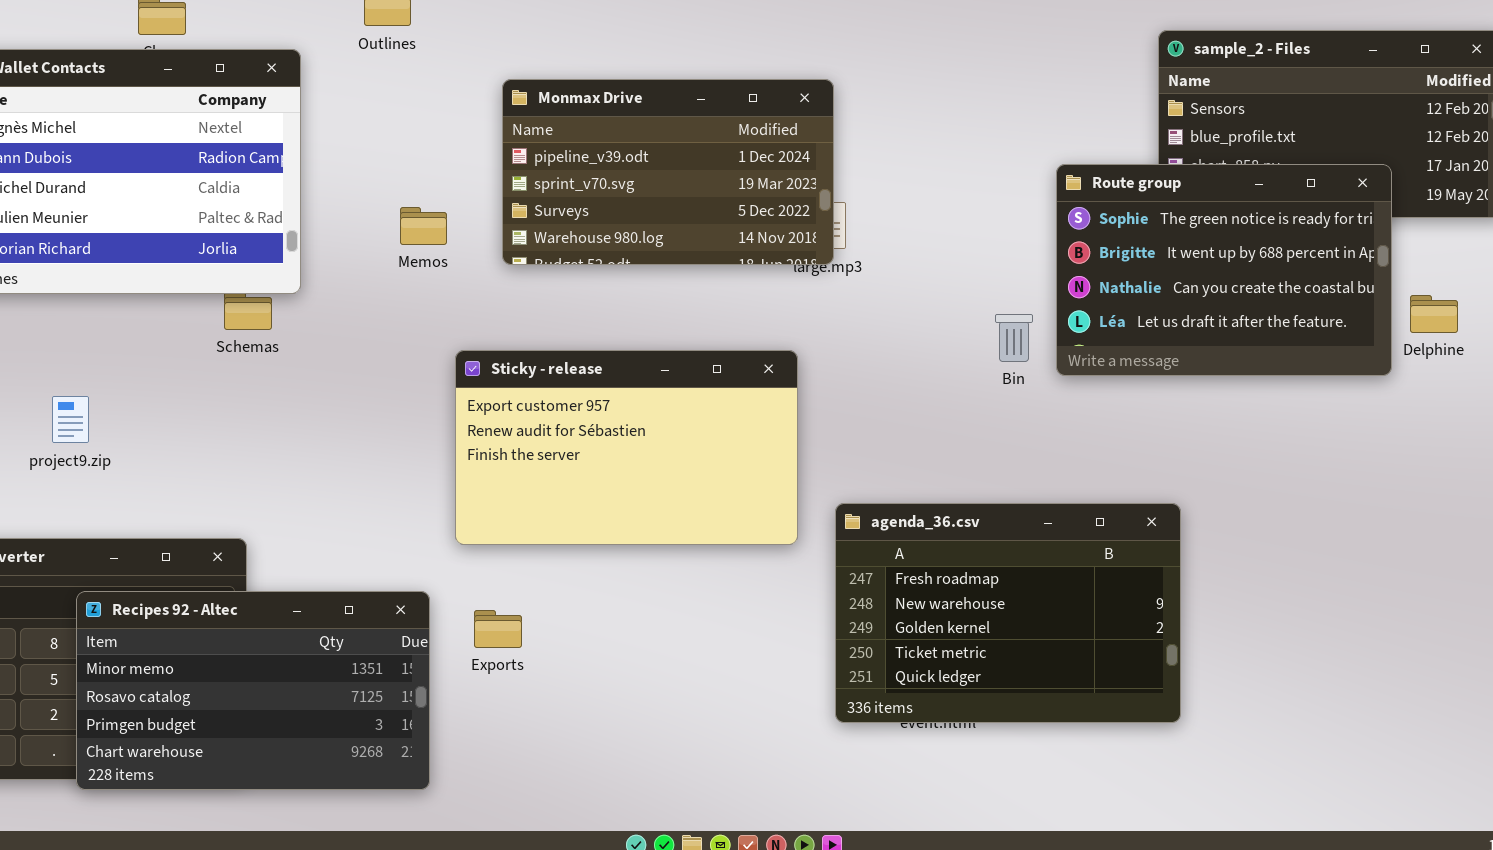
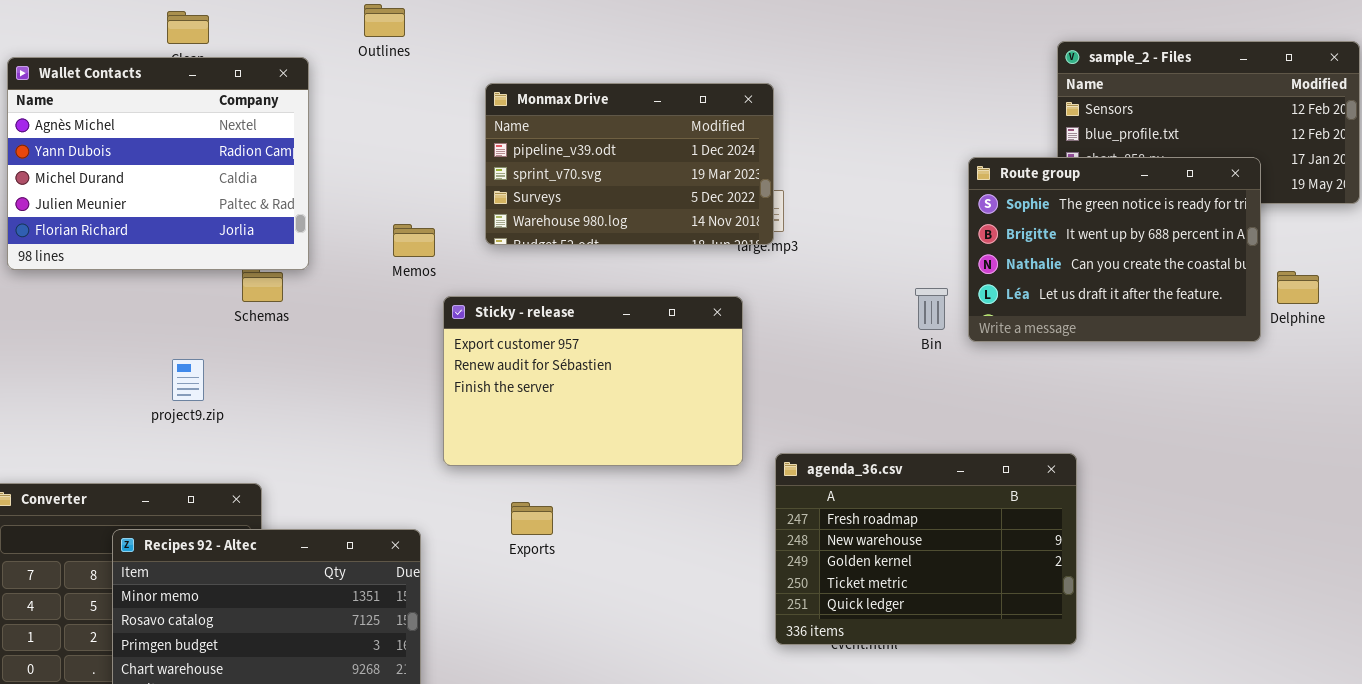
Memos: [400,207,447,245] -> [393,224,435,257], moved
Sticky - release: [455,350,798,545] -> [443,296,743,466], moved
project9.zip: [52,396,89,443] -> [172,359,204,401], moved
Exports: [474,610,522,648] -> [511,502,553,535], moved

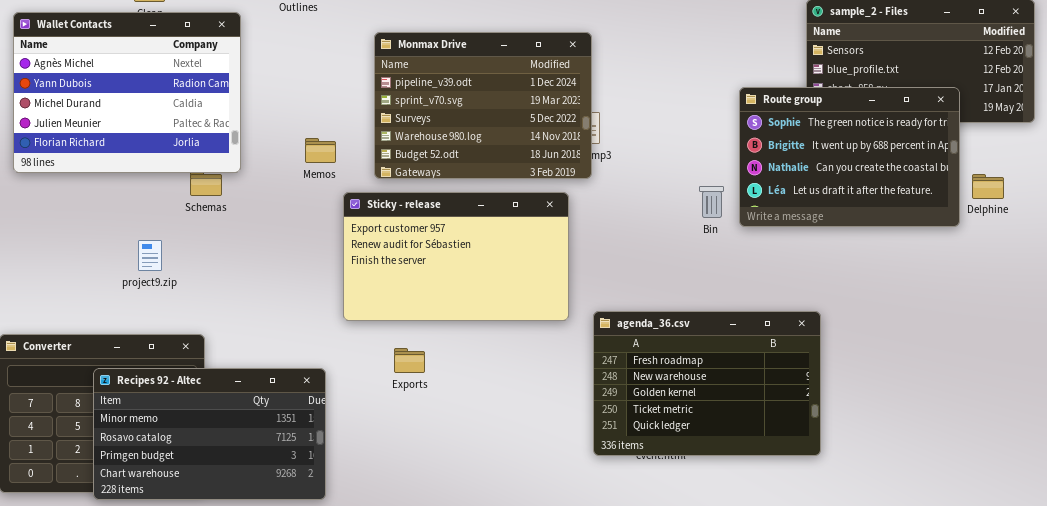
Monmax Drive: [485,83,774,245] -> [374,32,592,179], resized

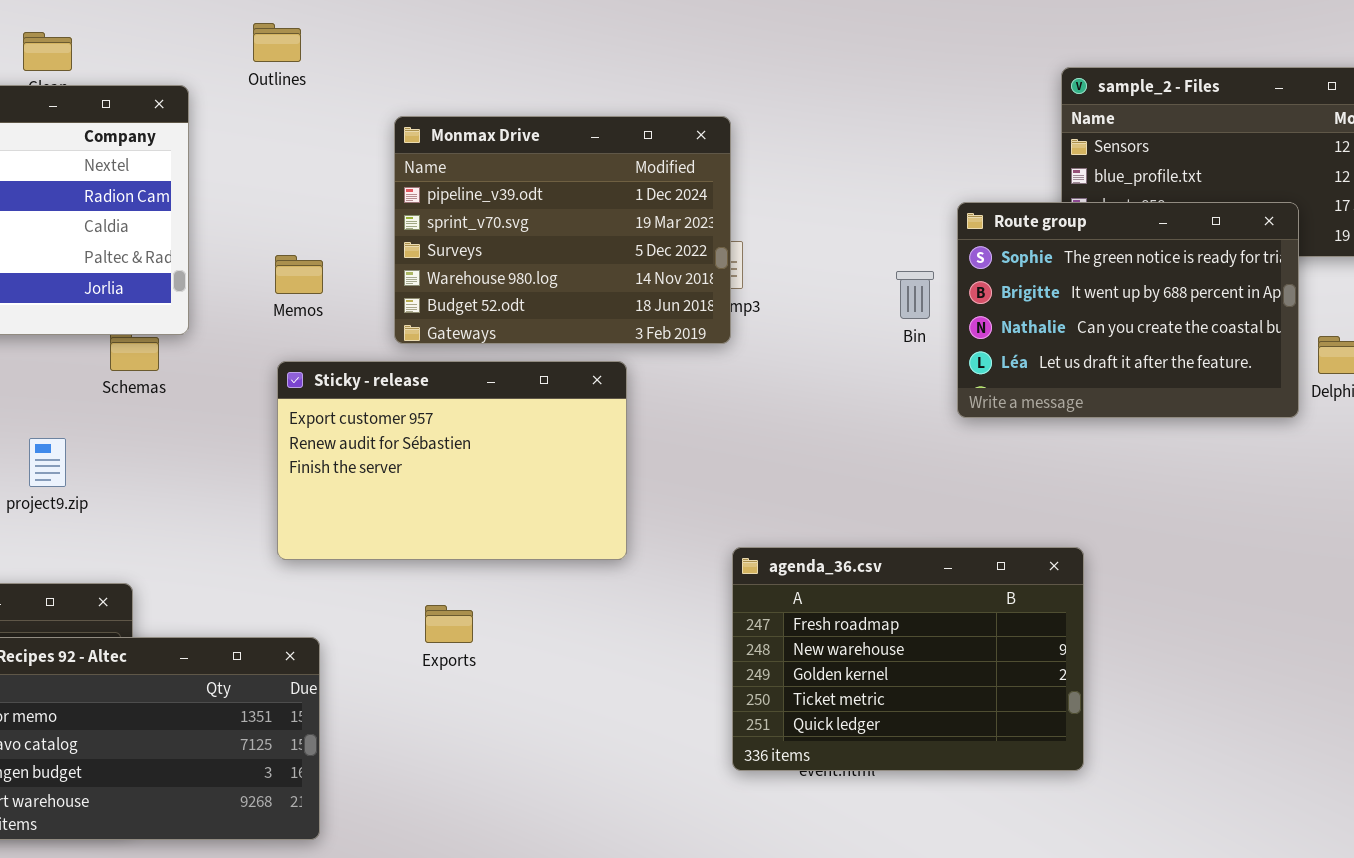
Memos: [305,138,336,163] -> [275,255,323,294], moved
Bin: [699,186,724,218] -> [896,271,934,319], moved
Sticky - release: [343,192,569,321] -> [277,361,627,560], moved

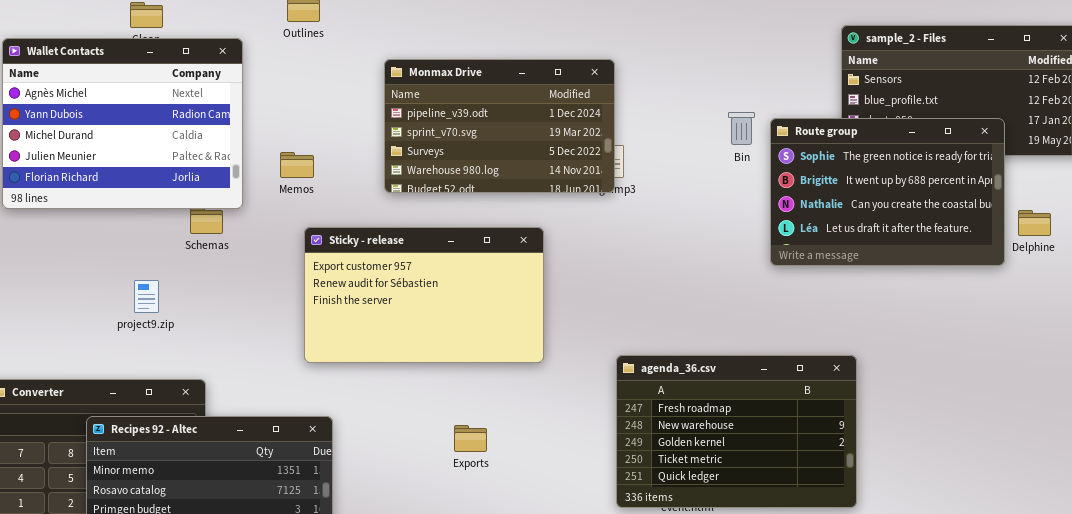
Monmax Drive: [394,116,731,344] -> [384,59,615,193], resized
Memos: [275,255,323,294] -> [280,152,314,178], moved
Bin: [896,271,934,319] -> [728,112,755,145], moved
Exports: [425,605,473,643] -> [454,425,487,452], moved

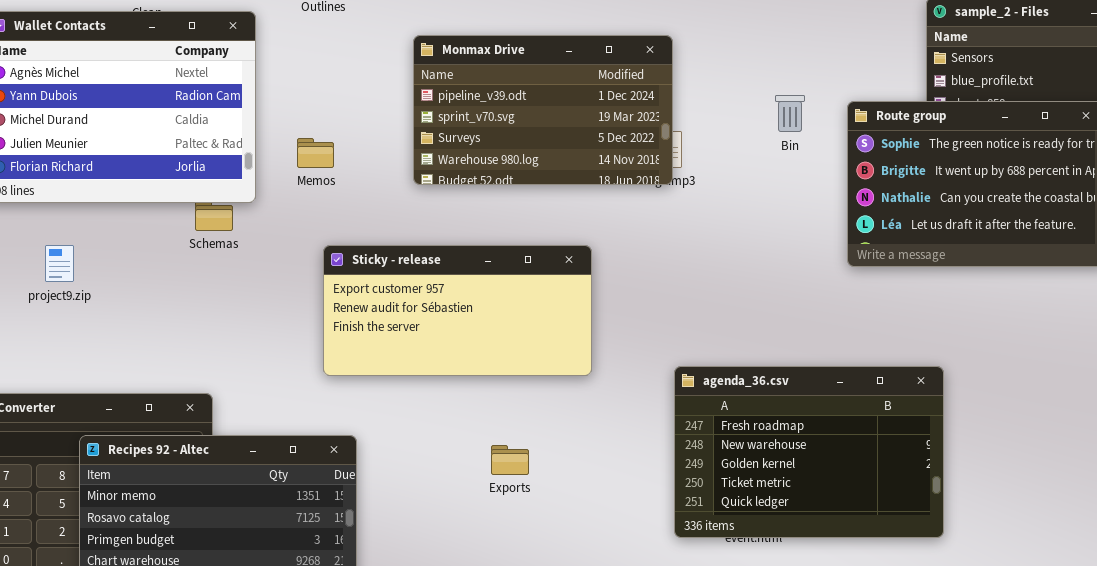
Bin: [728,112,755,145] -> [775,95,805,132], moved
Sticky - release: [304,227,544,363] -> [323,245,592,376], resized
project9.zip: [134,280,159,313] -> [45,245,74,282], moved

